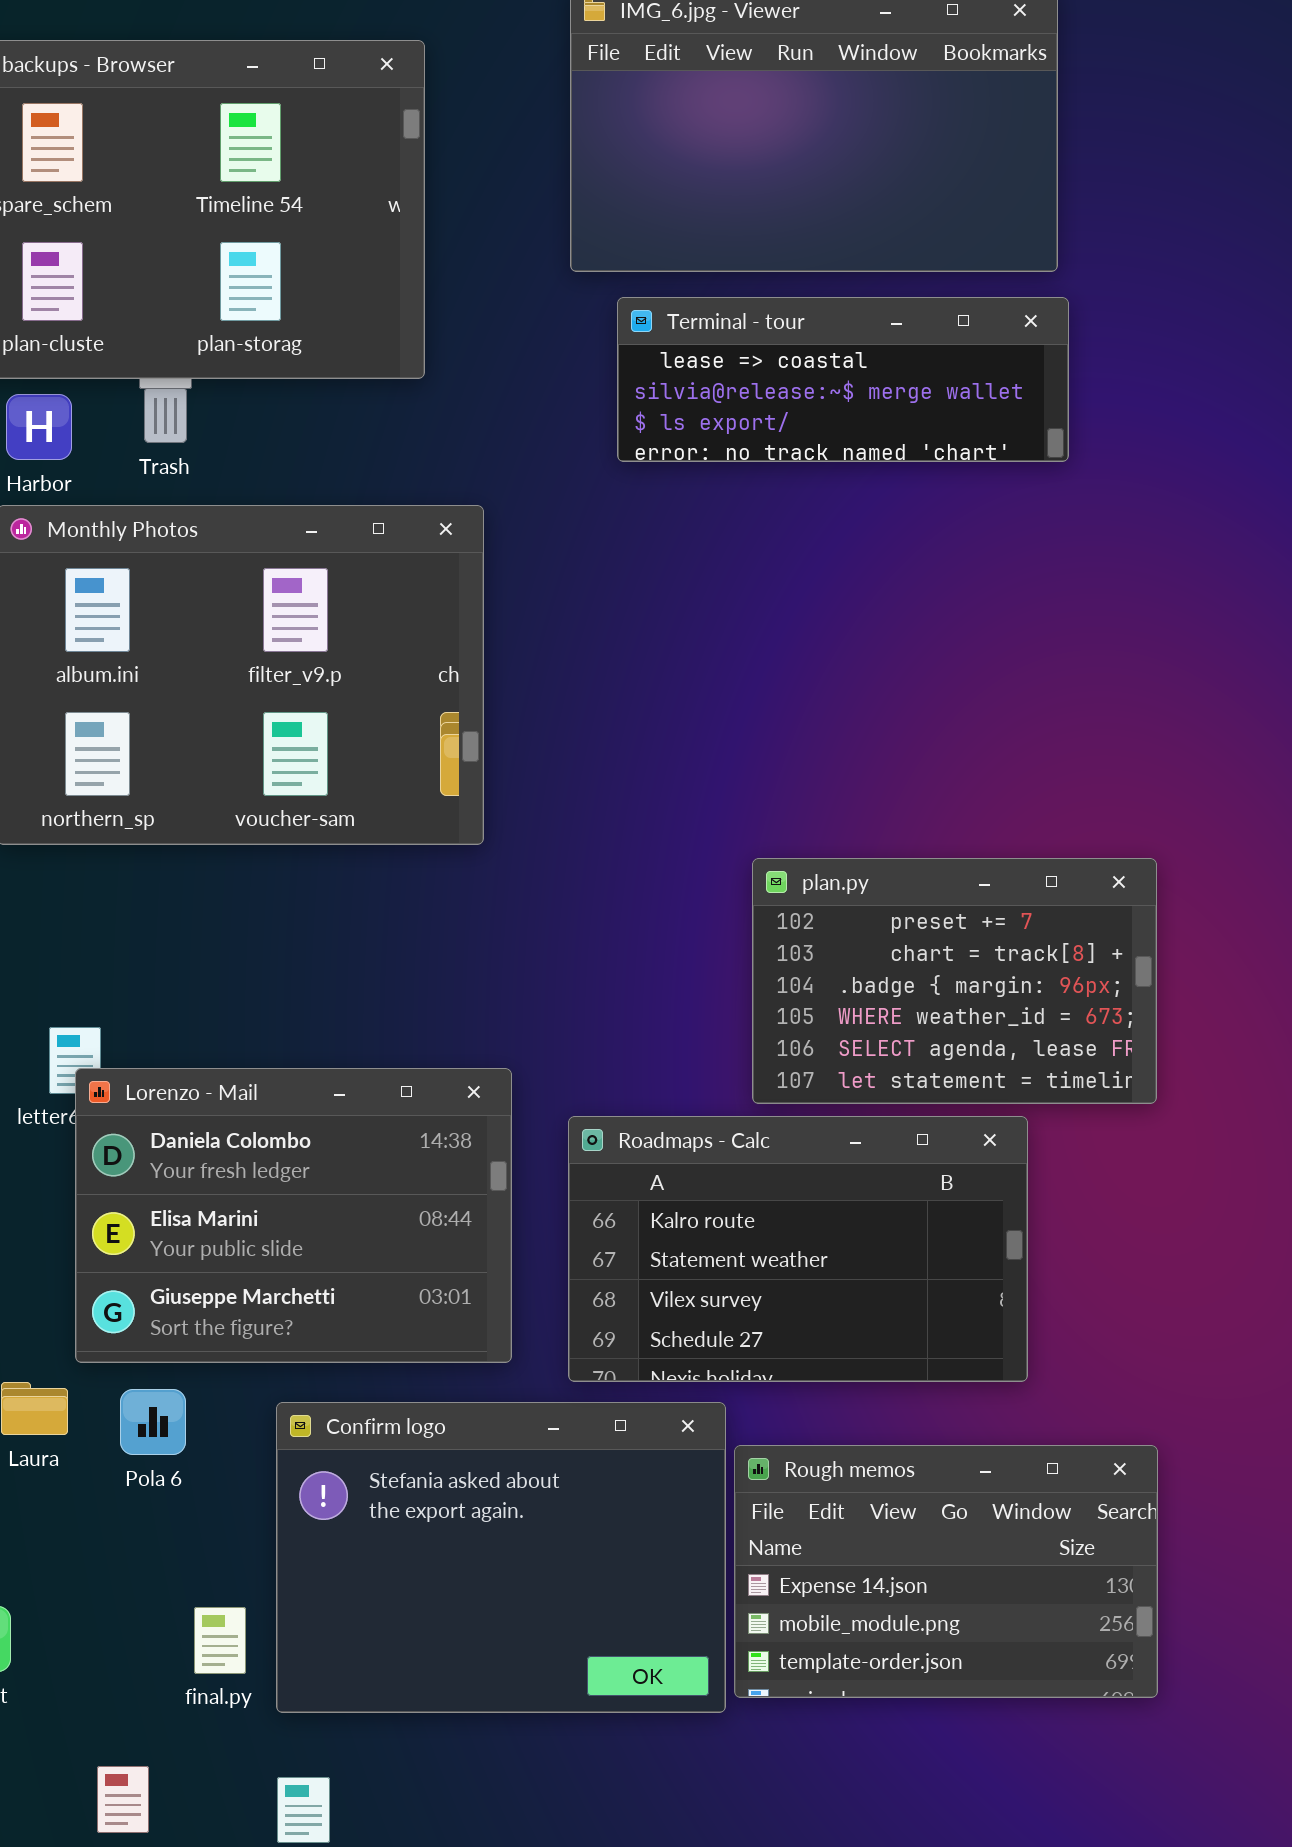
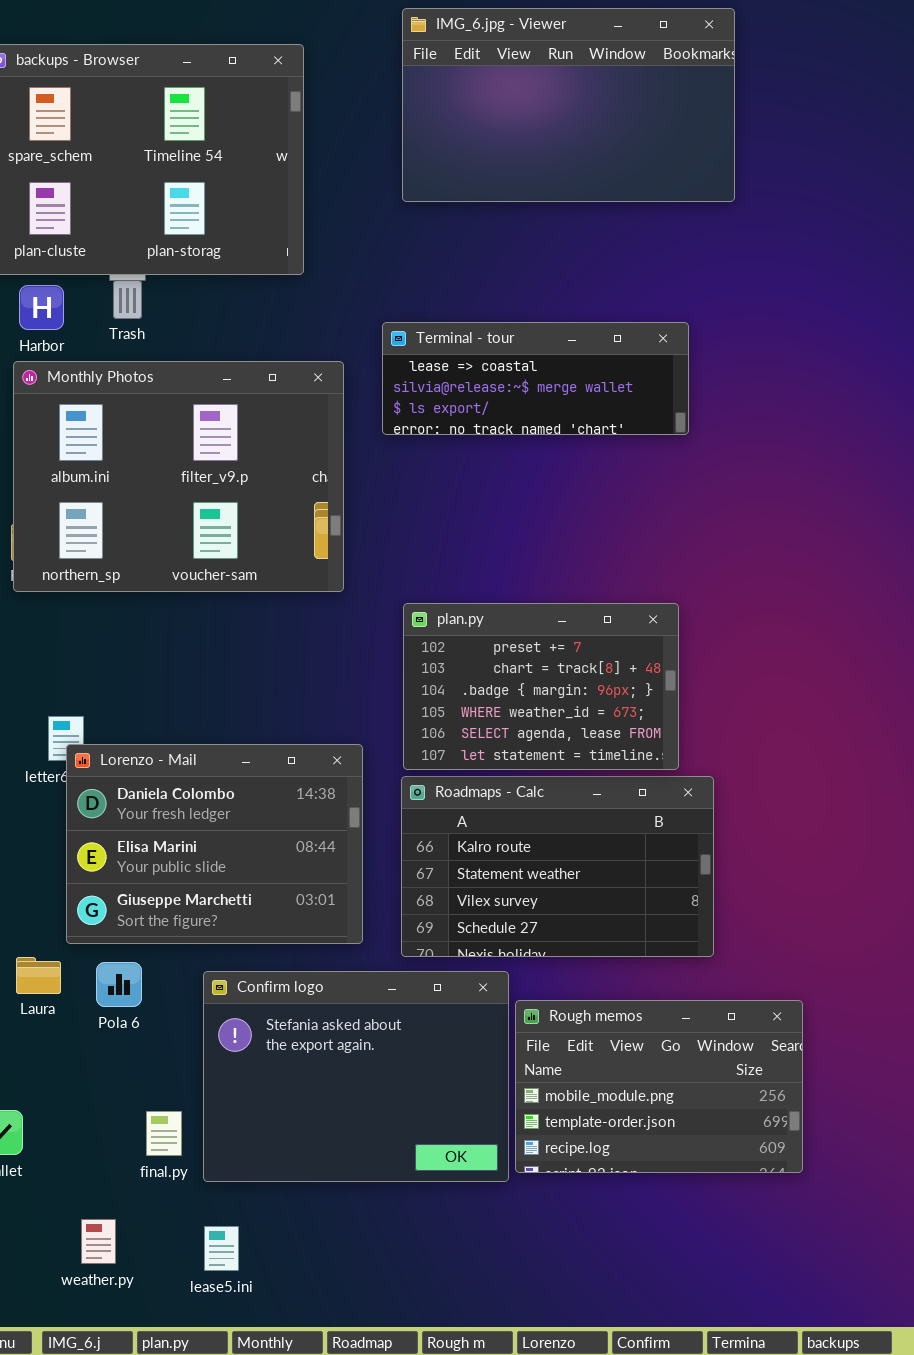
Terminal - tour: [617,297,1069,462] -> [382,322,689,435], moved
plan.py: [752,858,1157,1104] -> [403,603,679,770], moved
Rough memos: [734,1445,1158,1698] -> [515,1000,803,1173], scrolled down 1 row

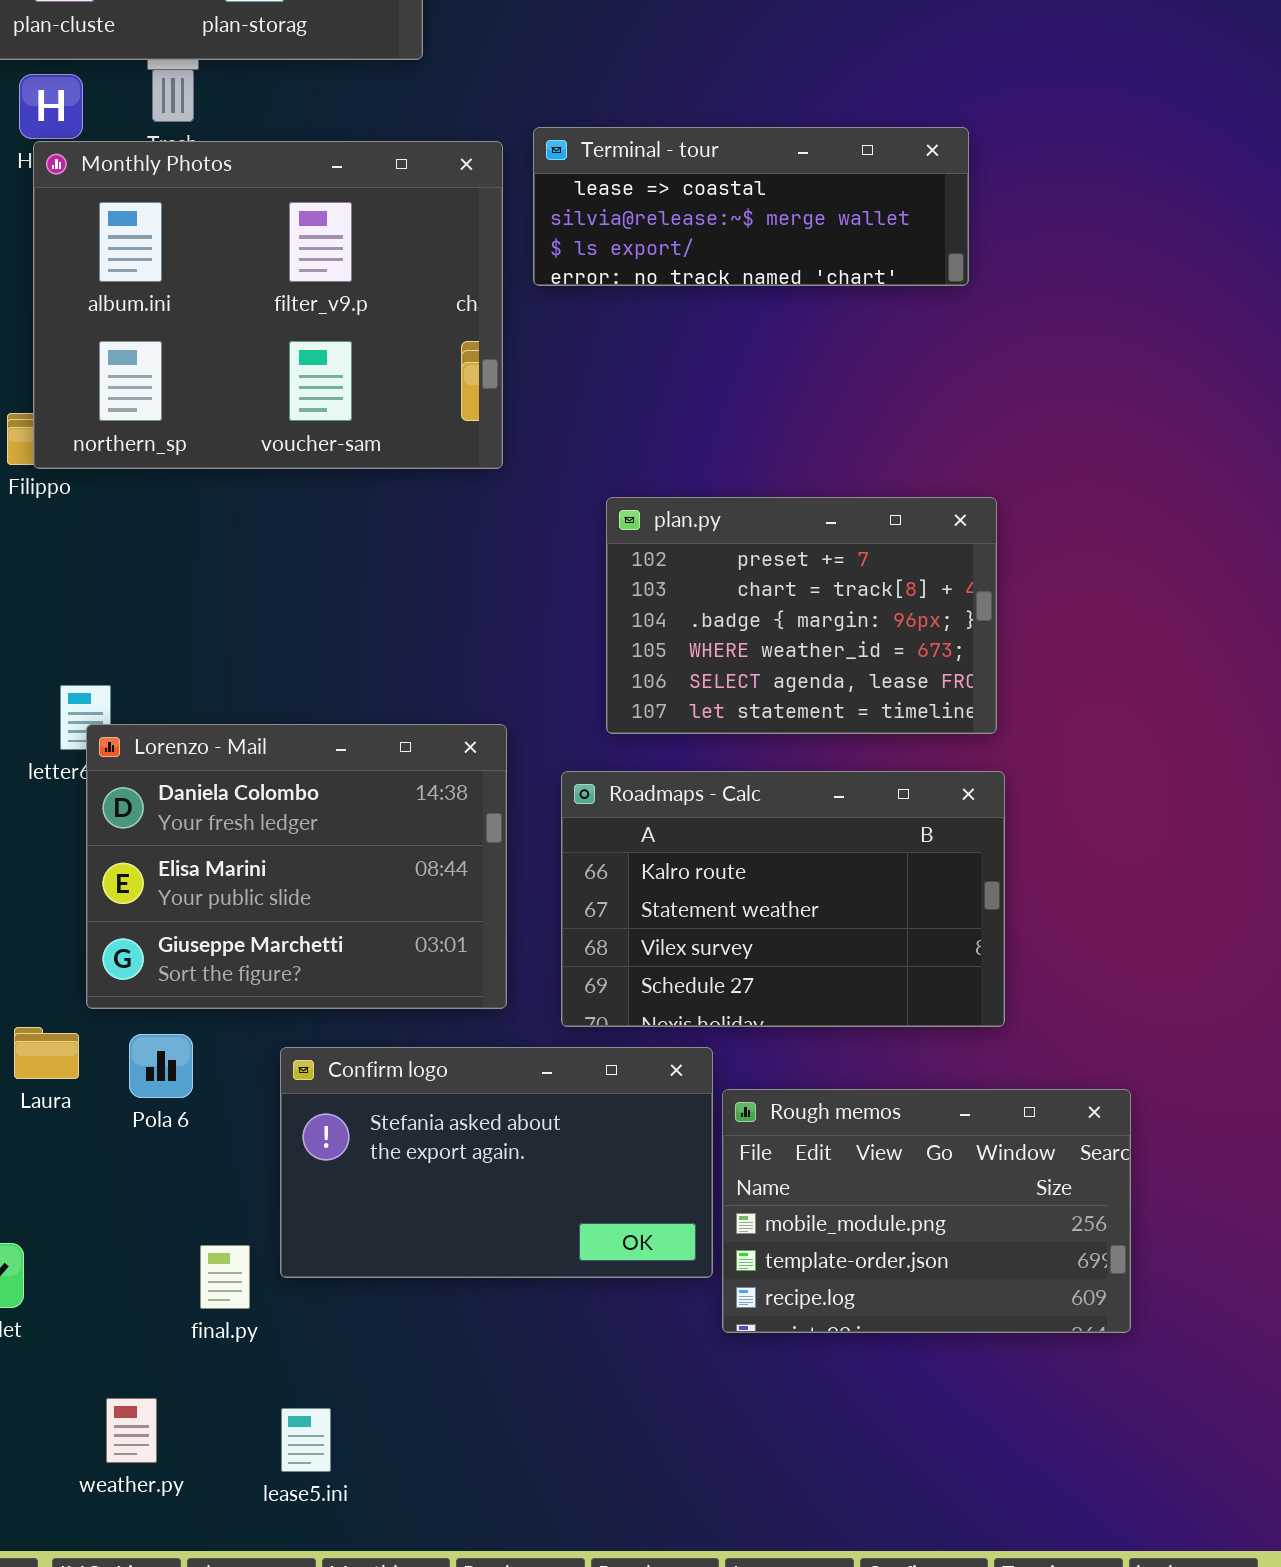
Monthly Photos: [13,361,344,592] -> [33,141,503,469], moved
plan.py: [403,603,679,770] -> [606,497,997,734], moved
Confirm logo: [203,971,509,1182] -> [280,1047,713,1278], resized

